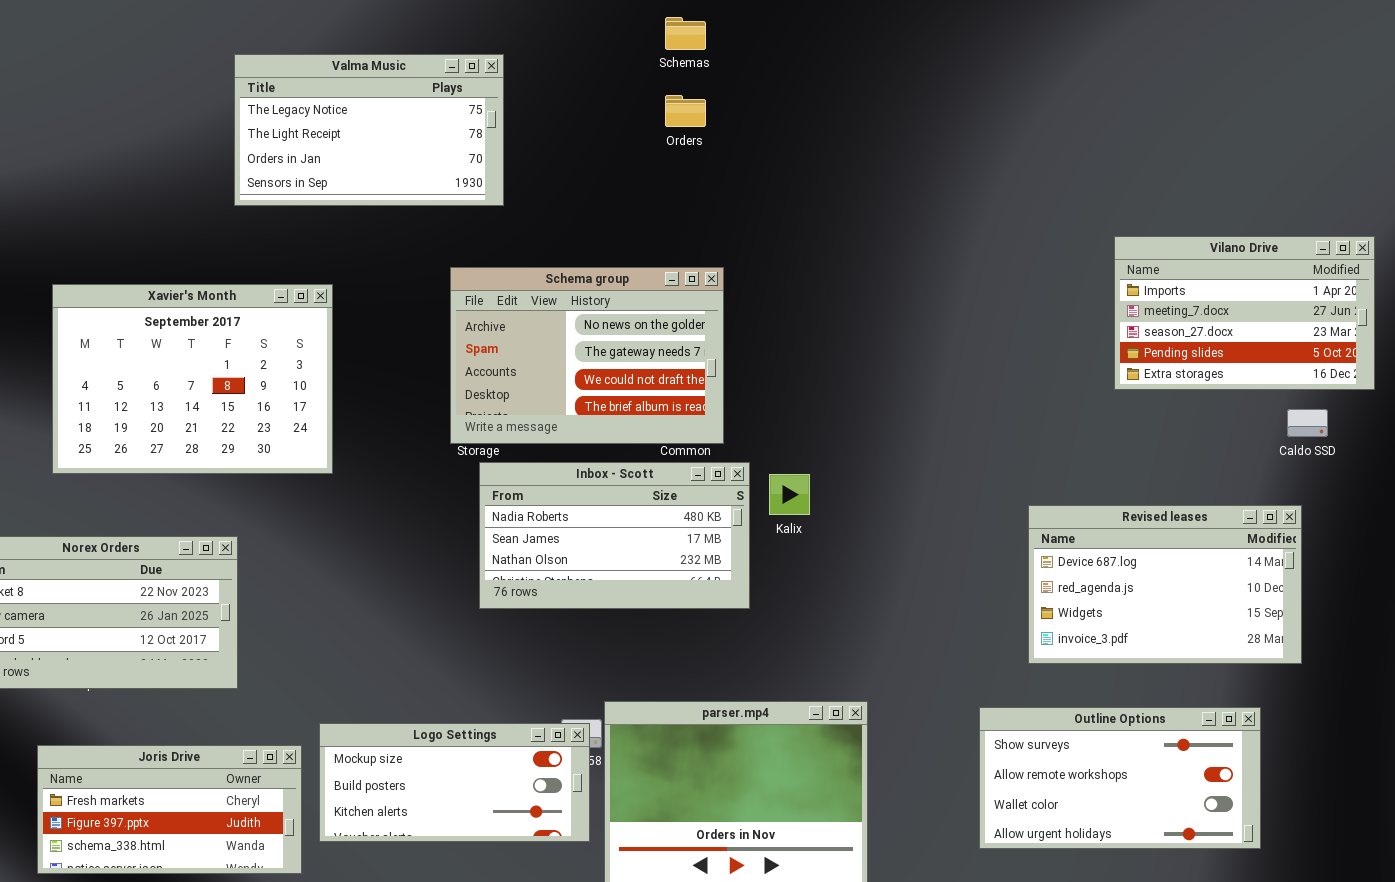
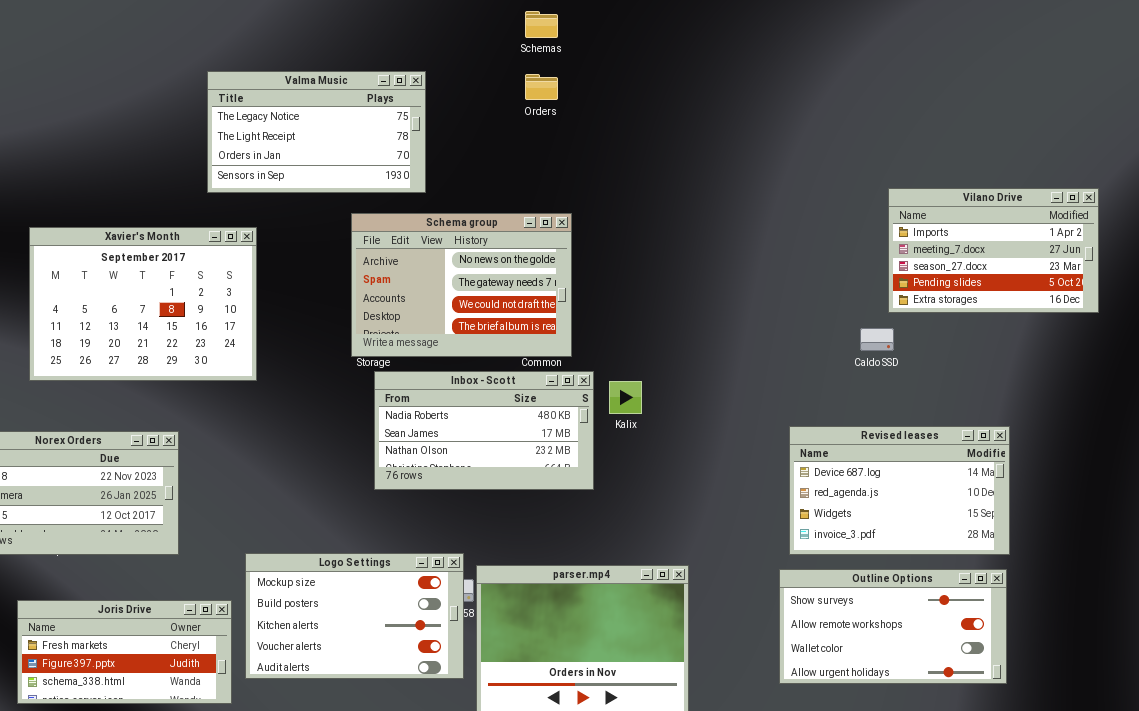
Valma Music: [234,54,504,206] -> [207,71,426,193], moved
Caldo SSD: [1287,409,1328,437] -> [860,328,894,351], moved
Revised leases: [1028,505,1302,664] -> [789,426,1010,555], moved
Logo Settings: [319,723,590,842] -> [245,553,464,679], resized

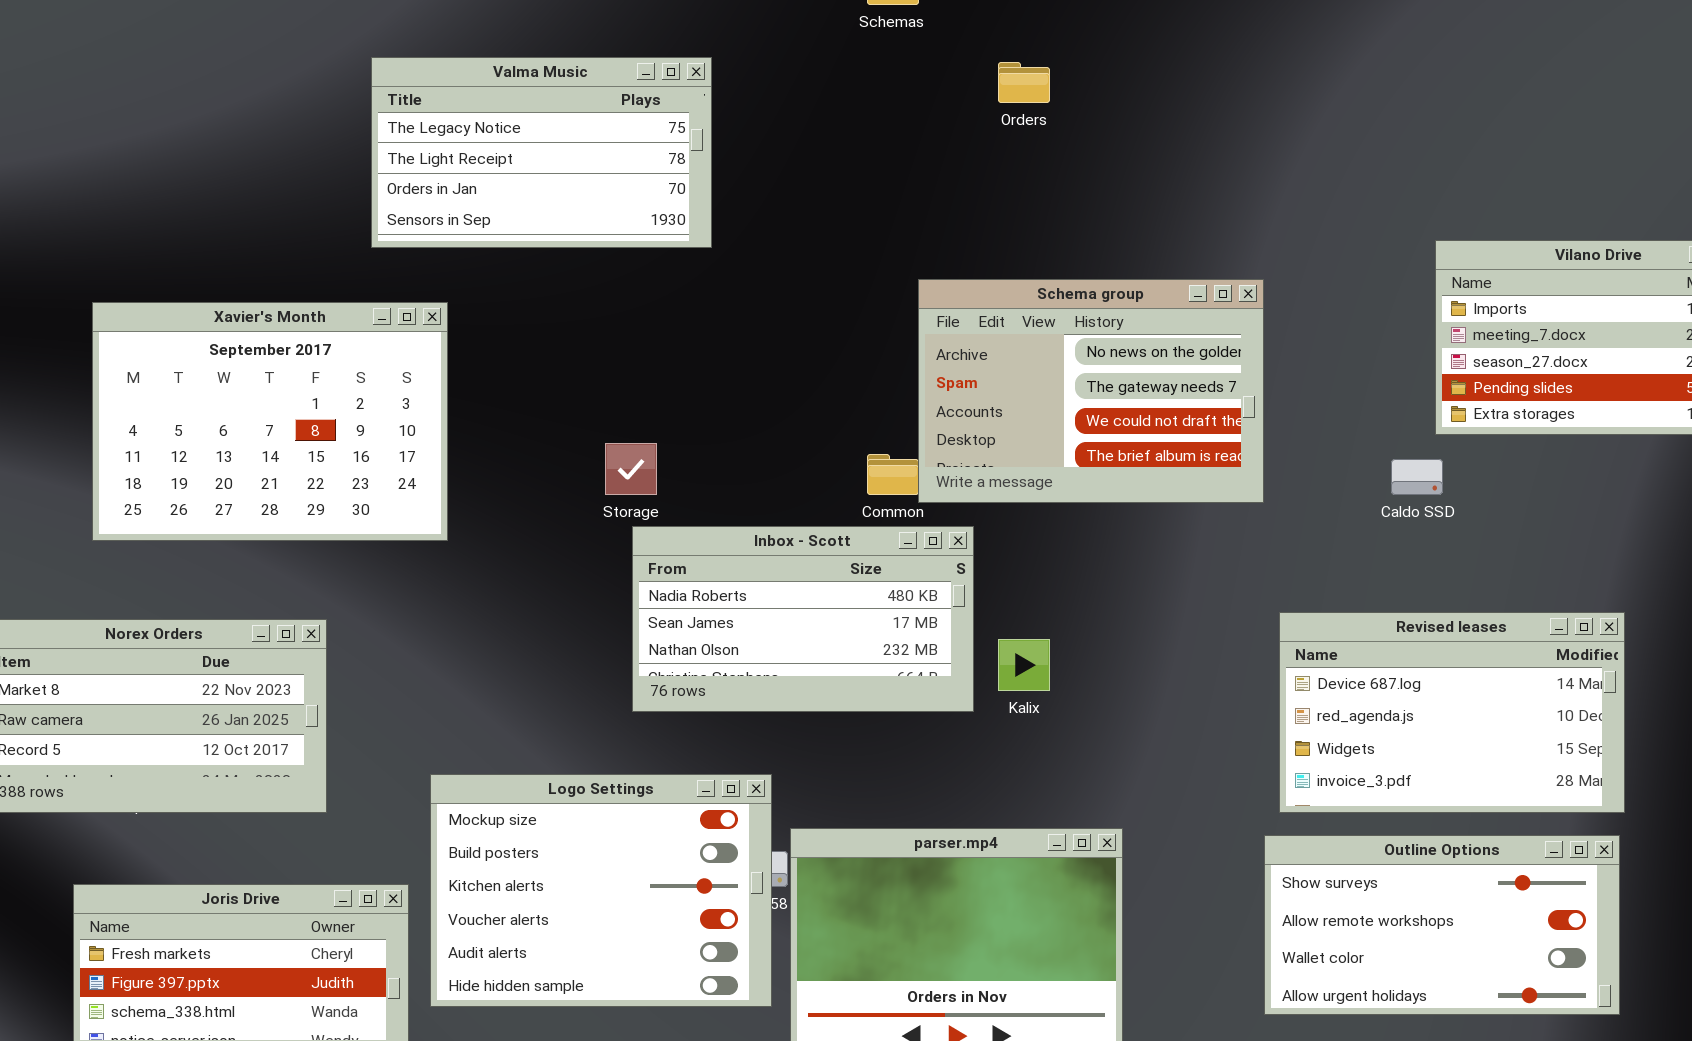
Orders: [525,74,558,100] -> [998,62,1050,103], moved
Schema group: [351,213,572,357] -> [918,279,1264,503], moved
Kalix: [609,381,642,414] -> [998,639,1050,691], moved
Logo Settings: [245,553,464,679] -> [430,774,772,1007], resized

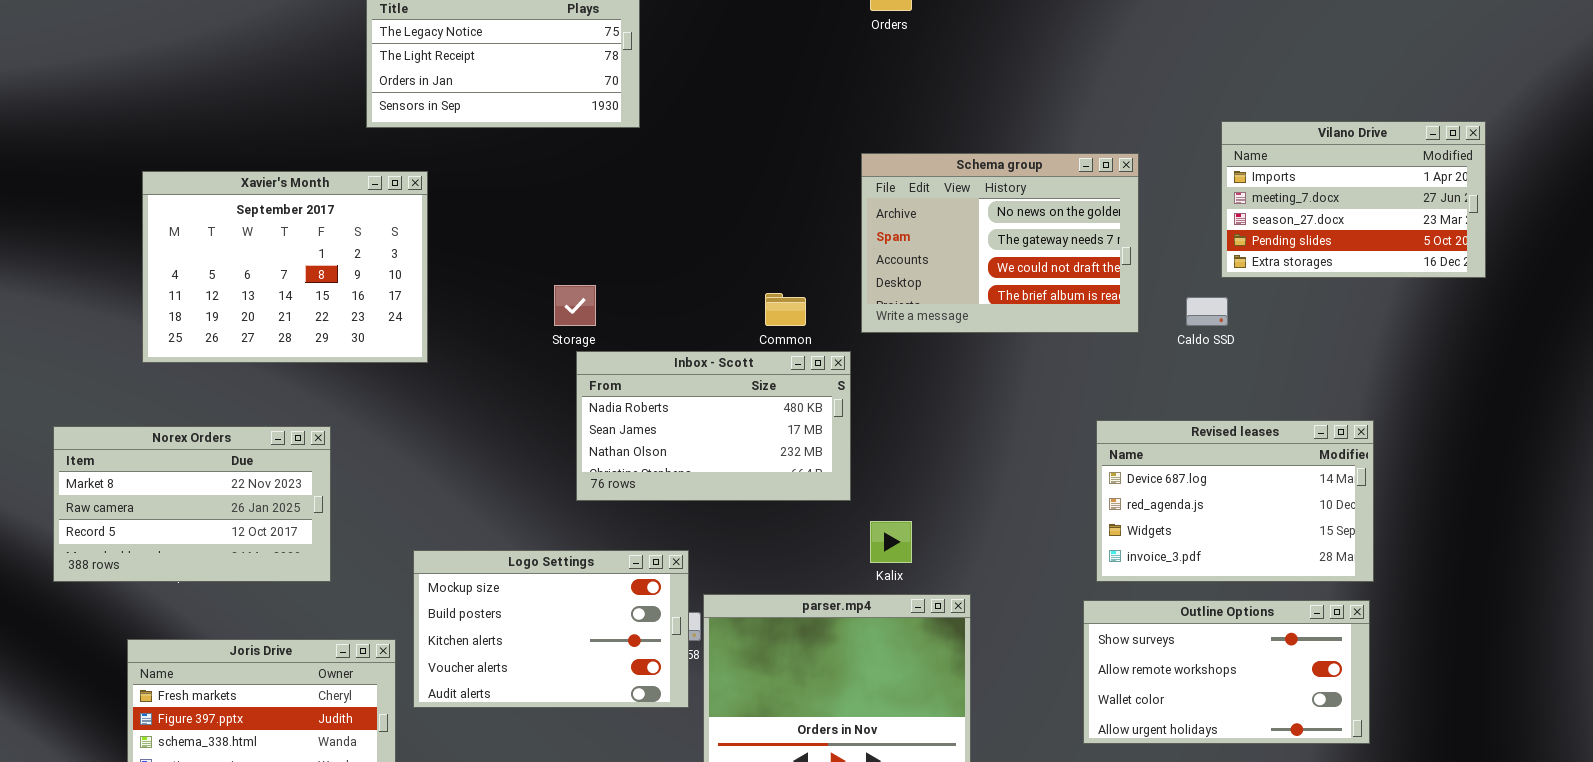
Schema group: [918,279,1264,503] -> [861,153,1139,333], moved
Kalix: [998,639,1050,691] -> [870,521,912,563], moved
Logo Settings: [430,774,772,1007] -> [413,550,689,708], resized

